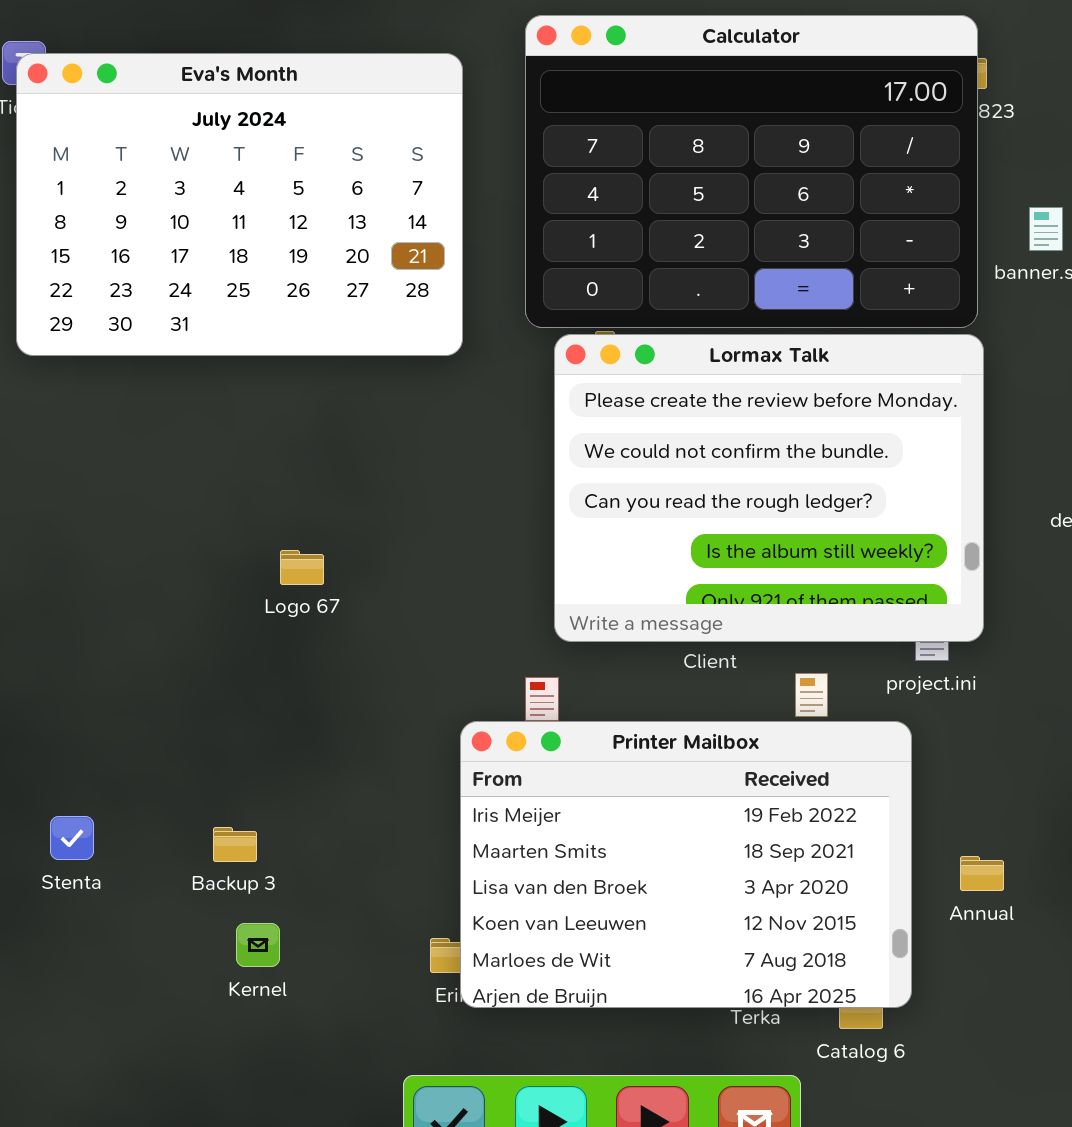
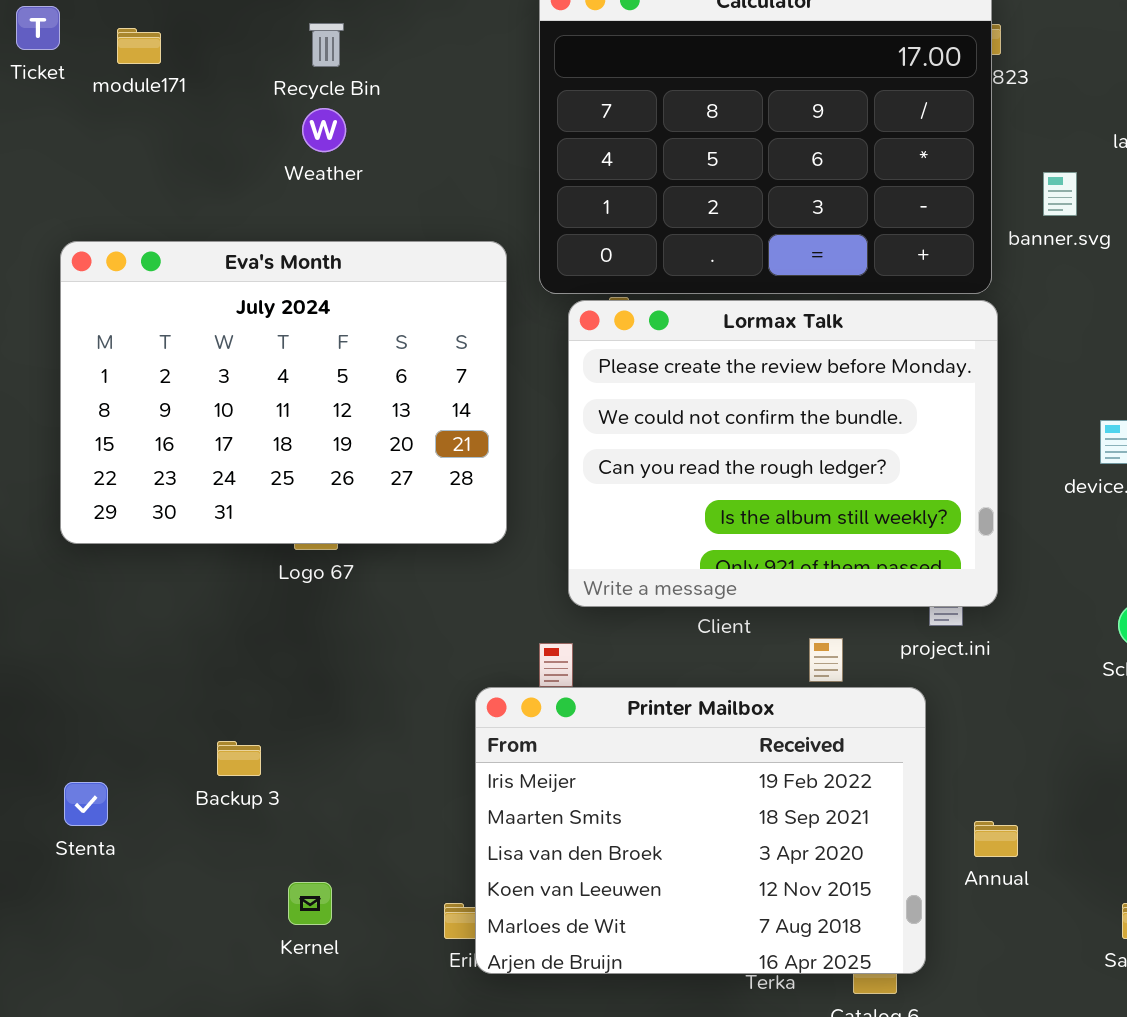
Eva's Month: [16,53,463,356] -> [60,241,507,544], moved
Backup 3: [213,827,257,862] -> [217,741,261,776], moved
Kernel: [236,923,280,967] -> [288,882,332,925], moved

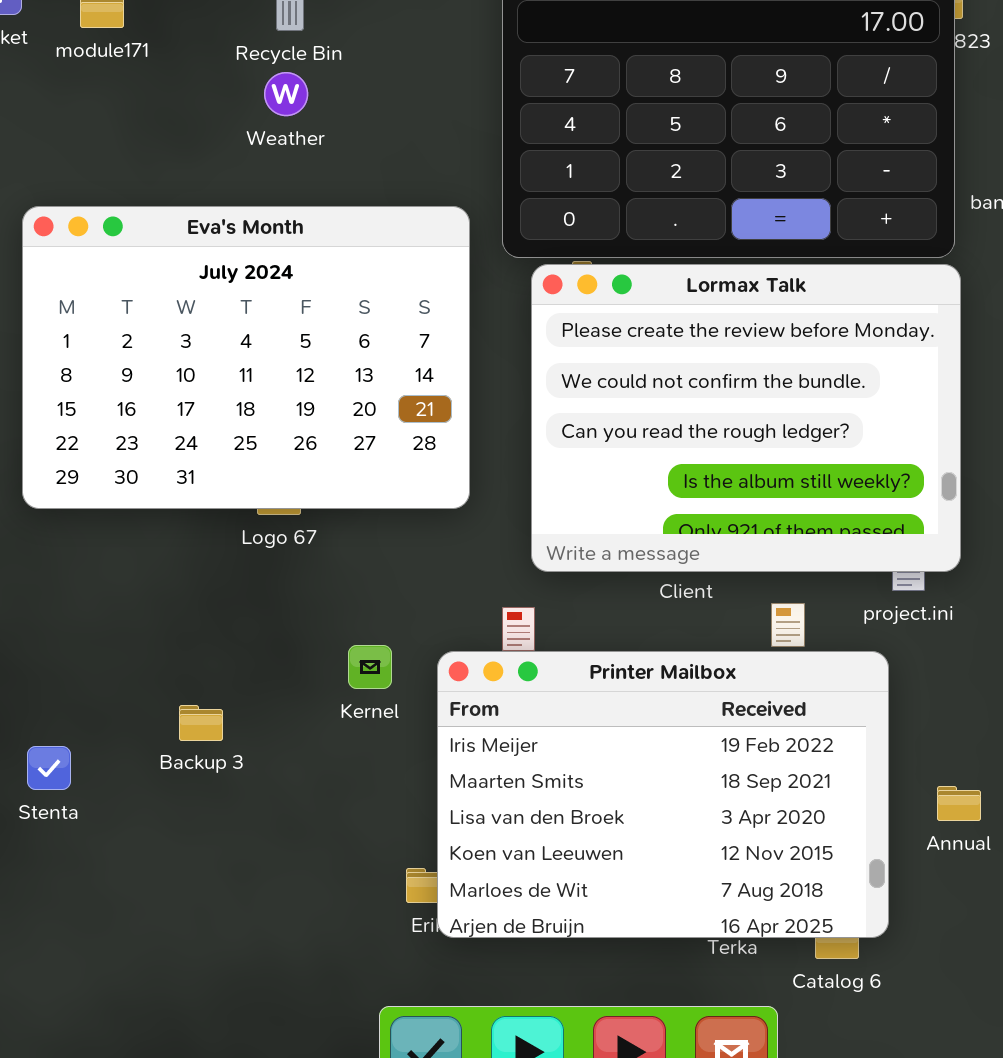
Kernel: [288,882,332,925] -> [348,645,392,689], moved

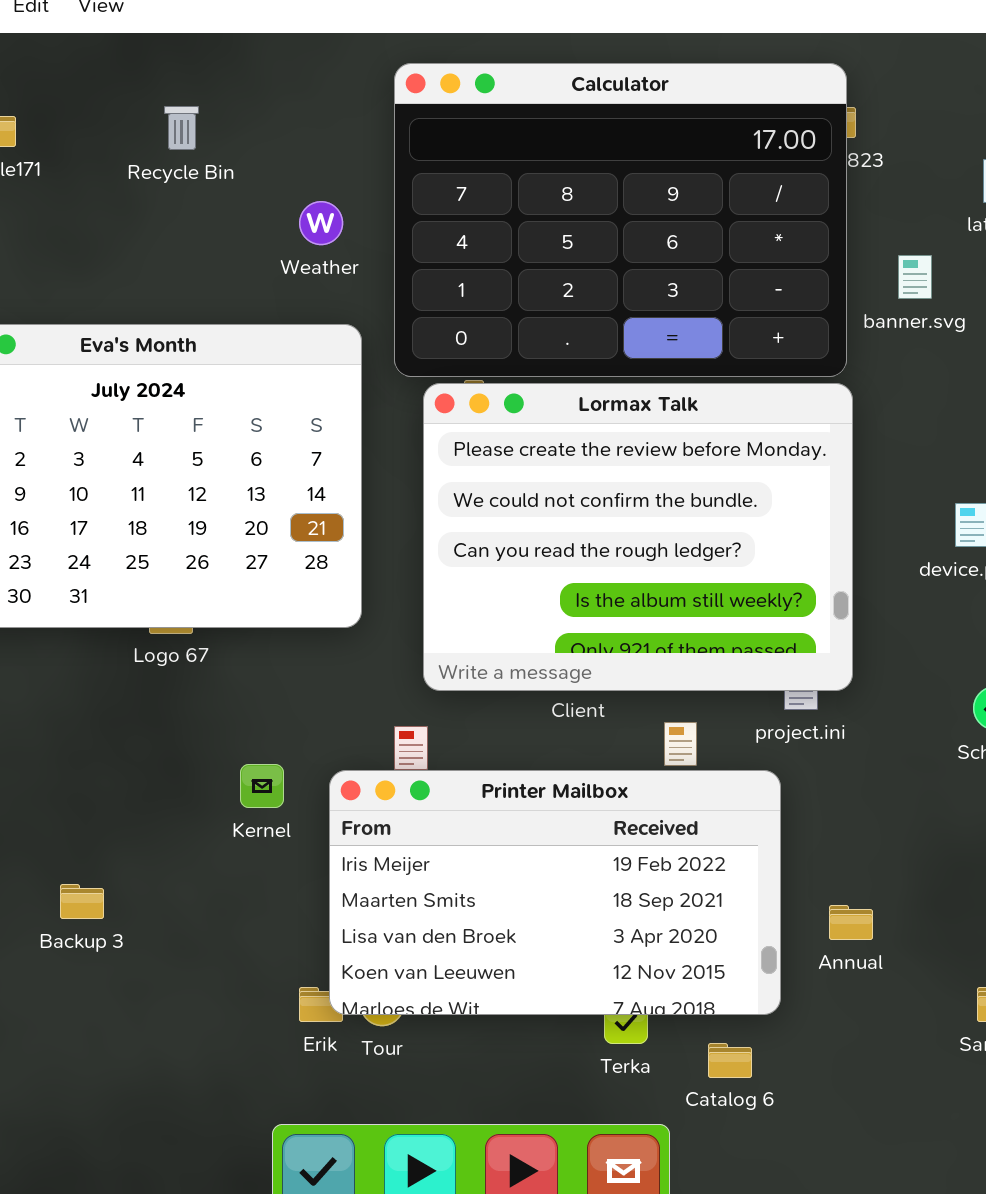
Weather: [264,72,308,116] -> [299,201,343,245], moved
Printer Mailbox: [437,651,889,938] -> [329,770,781,1015], resized
Backup 3: [179,705,223,741] -> [60,884,104,919], moved

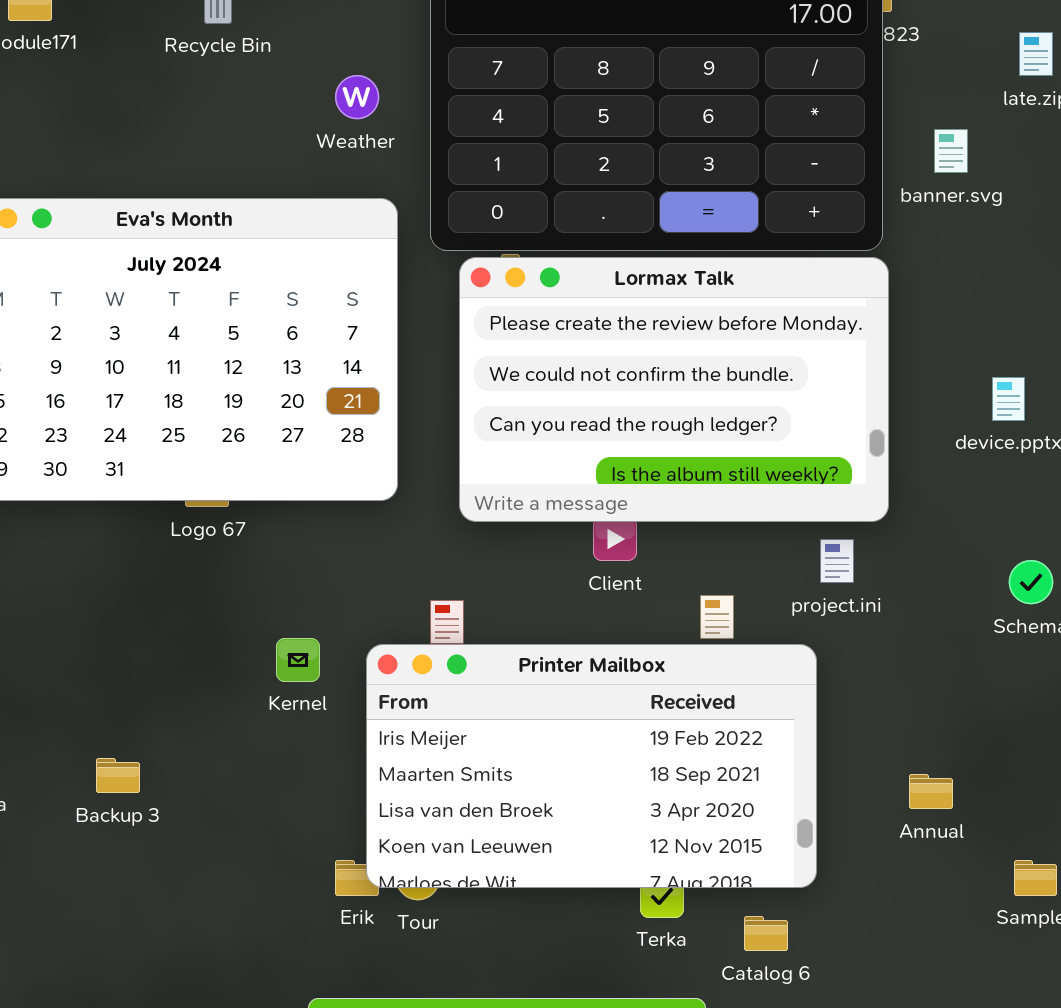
Lormax Talk: [423,383,853,691] -> [459,257,889,522], resized
Annual: [829,905,873,940] -> [909,774,953,809], moved

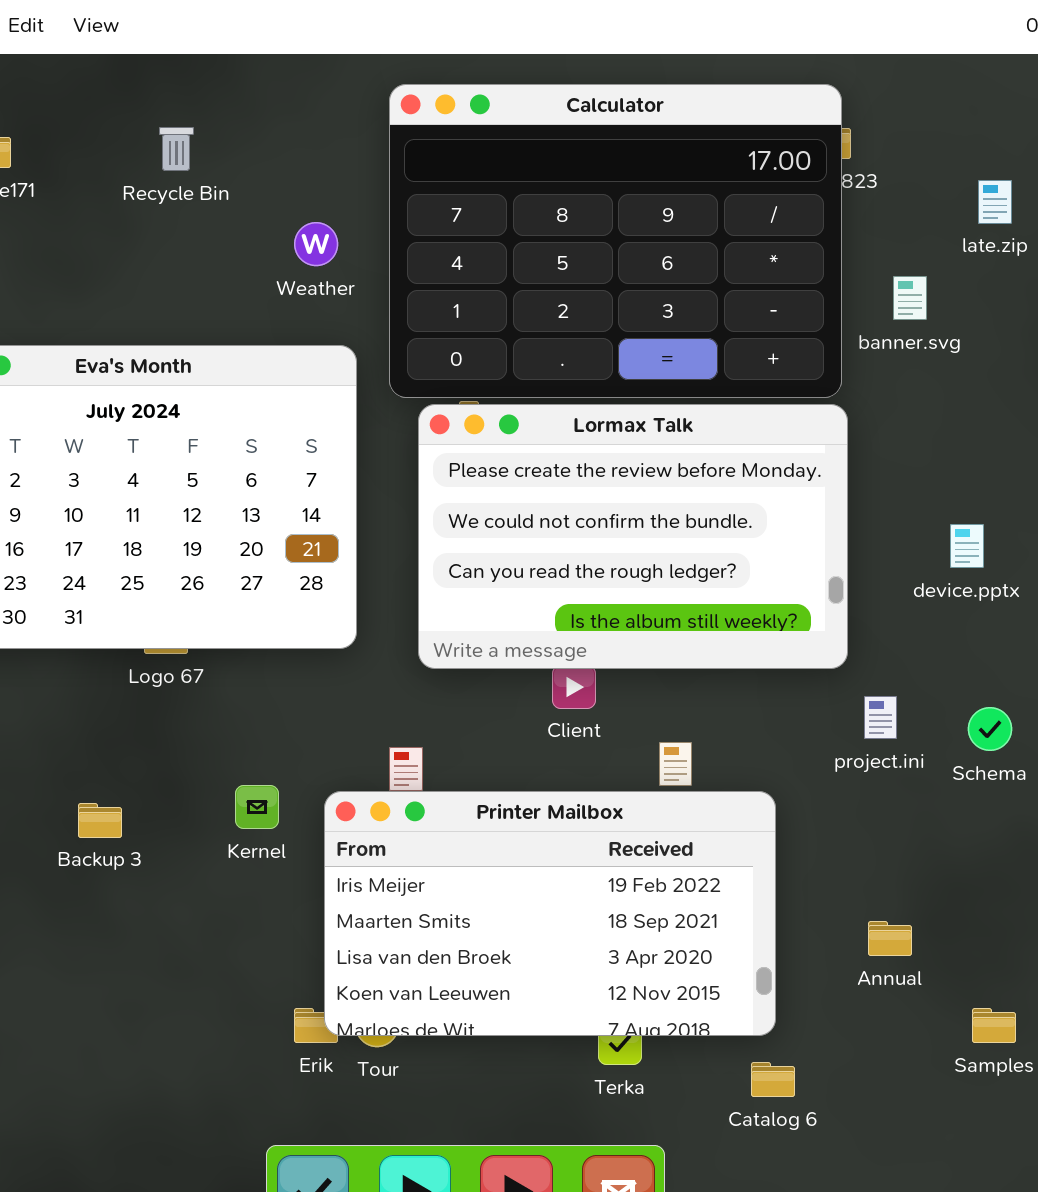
project.ini: [820,539,854,583] -> [864,696,897,739], moved
Backup 3: [96,758,140,793] -> [78,803,122,838], moved
Catalog 6: [744,916,788,951] -> [751,1062,795,1097], moved

